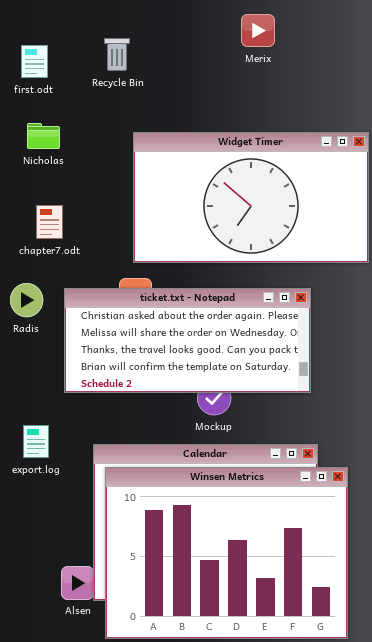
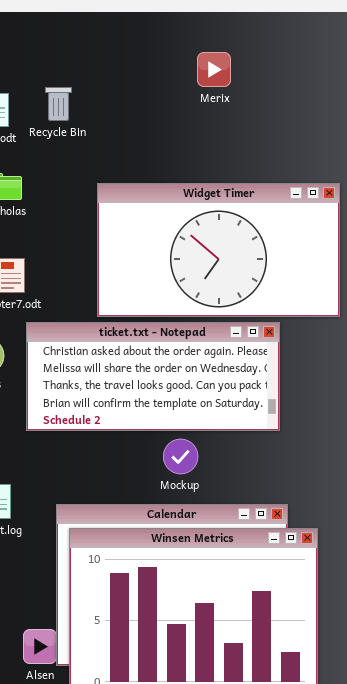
Merix: [241,14,275,47] -> [197,52,231,87], moved
Recycle Bin: [104,38,130,71] -> [45,87,72,121], moved
ticket.txt - Notepad: [64,288,311,393] -> [26,322,280,431], moved

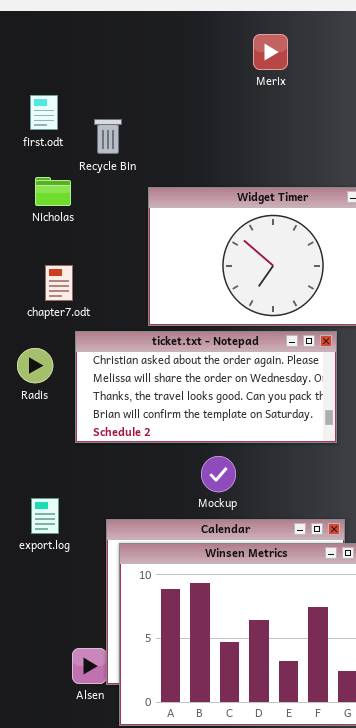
Merix: [197,52,231,87] -> [253,34,288,70], moved
Recycle Bin: [45,87,72,121] -> [94,119,122,154], moved
Mockup: [163,439,198,474] -> [201,456,236,492], moved

